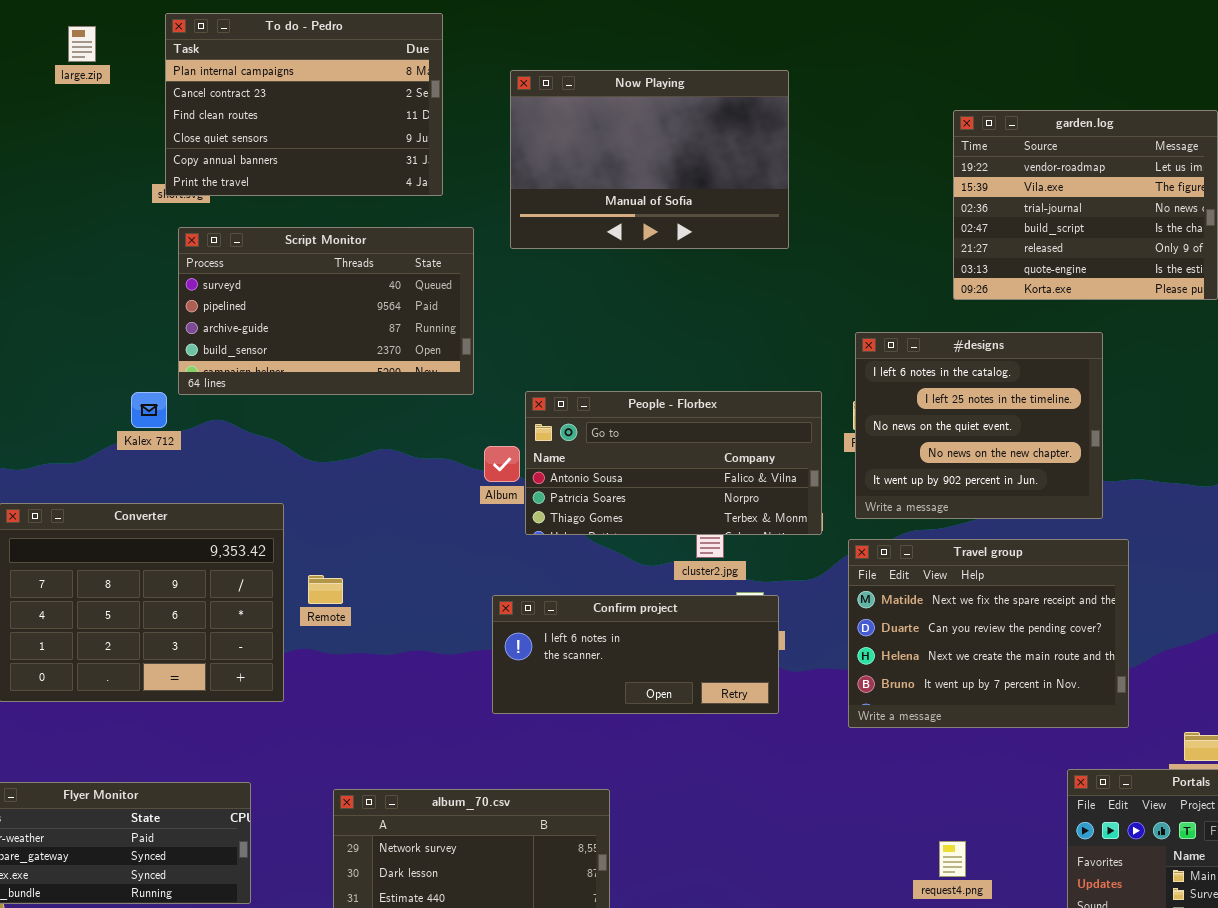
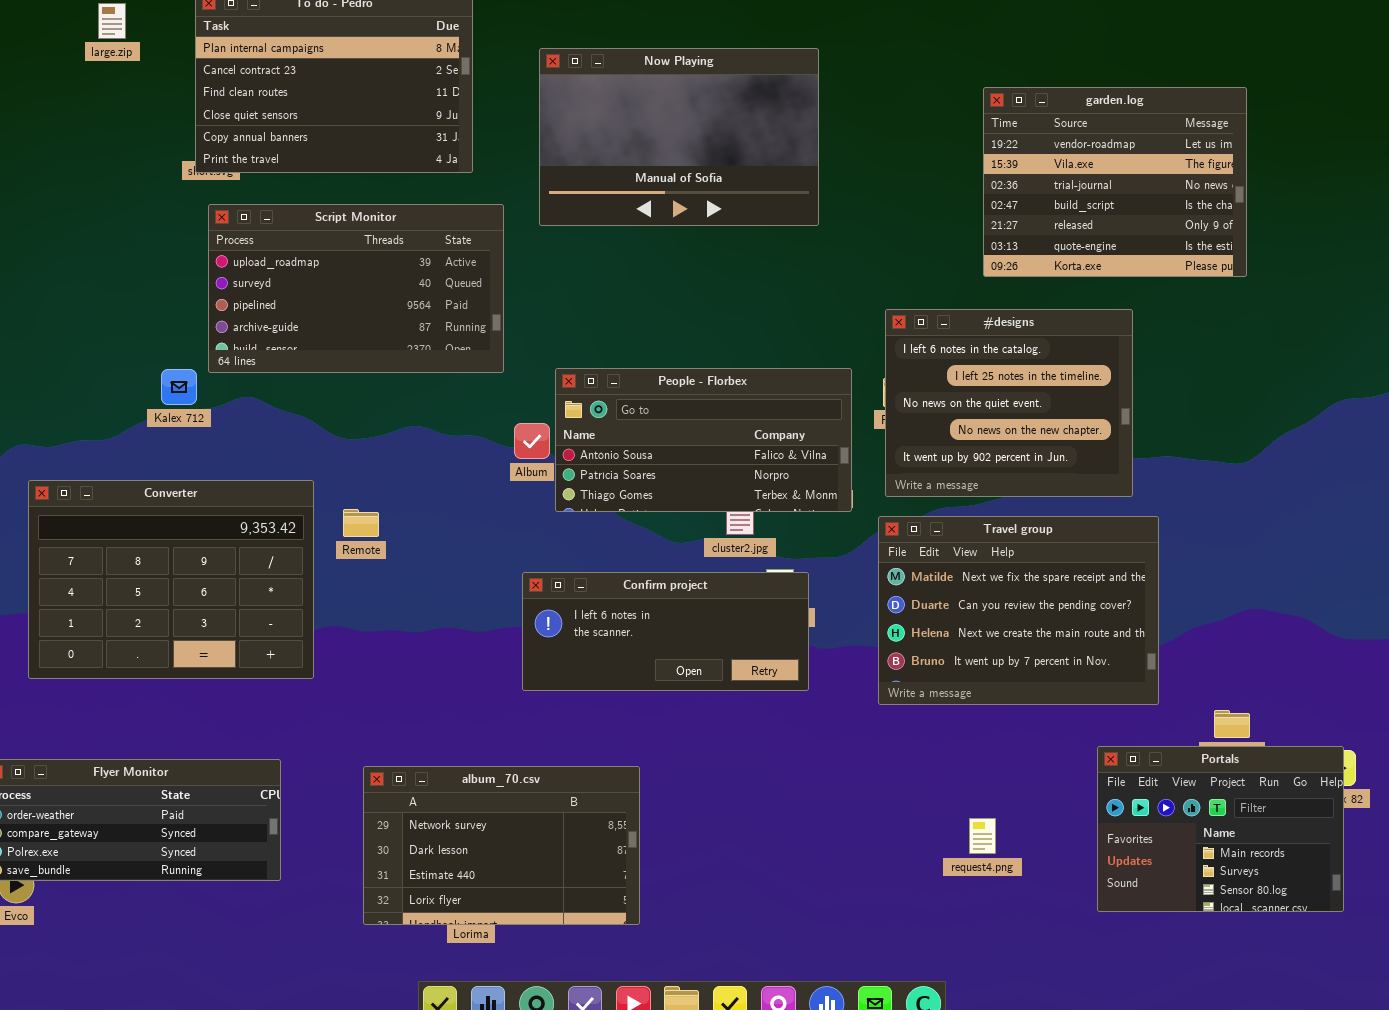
Script Monitor: [178,227,474,395] -> [208,204,504,373], scrolled up 1 row
Remote: [308,575,343,604] -> [343,509,379,537], moved

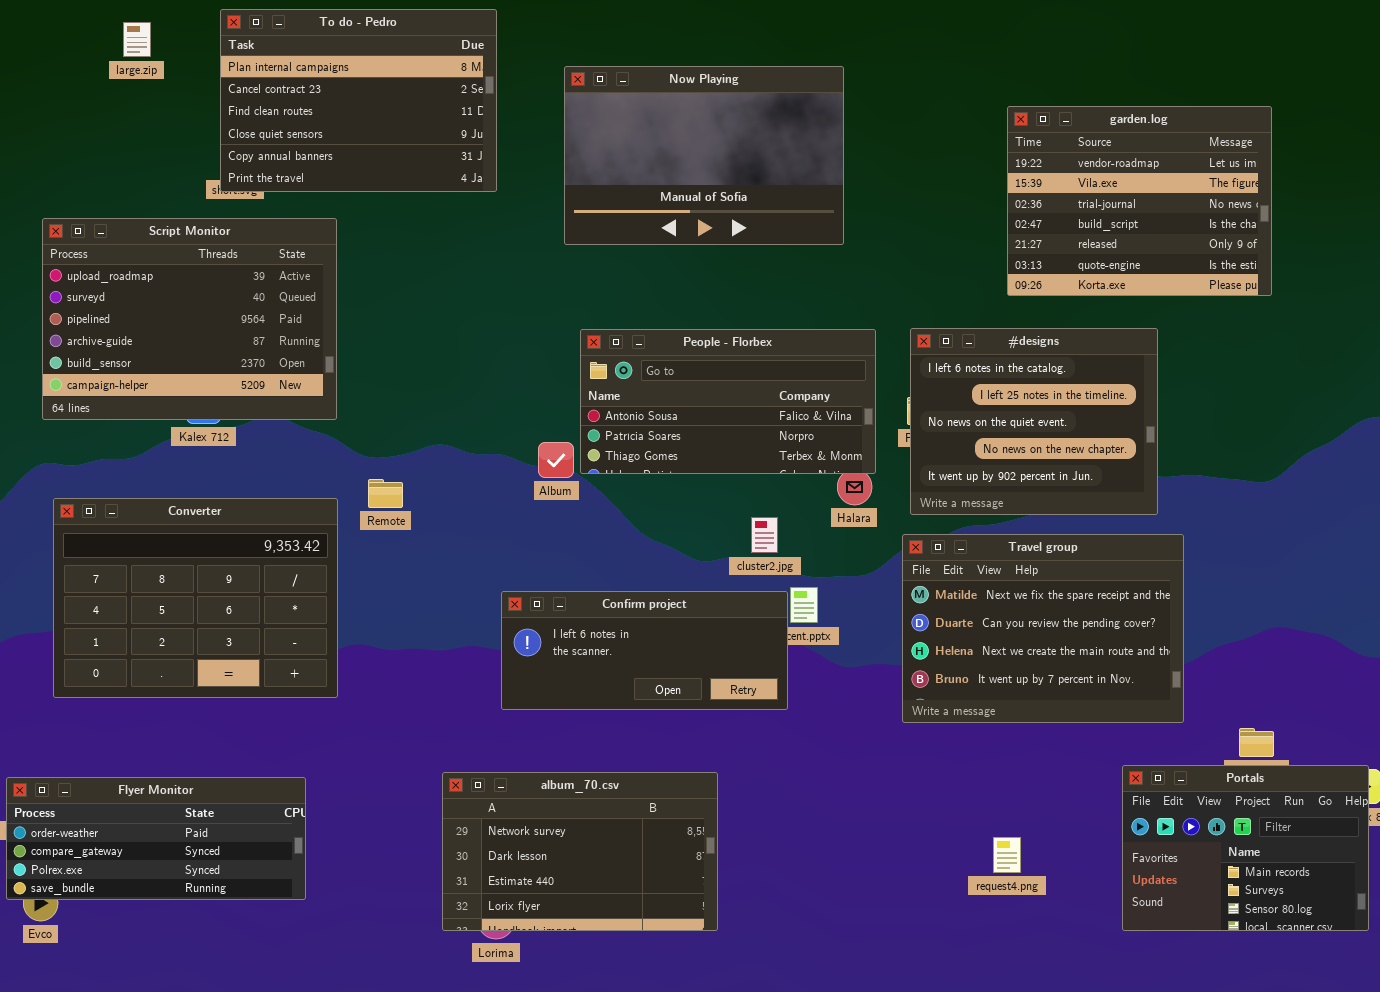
Script Monitor: [208,204,504,373] -> [42,218,337,420], moved, resized
People - Florbex: [555,368,852,512] -> [580,329,876,474], moved
Remote: [343,509,379,537] -> [368,479,403,508], moved
Confirm project: [522,572,809,691] -> [501,591,788,710], moved
album_70.csv: [363,766,640,925] -> [442,772,718,931], moved

